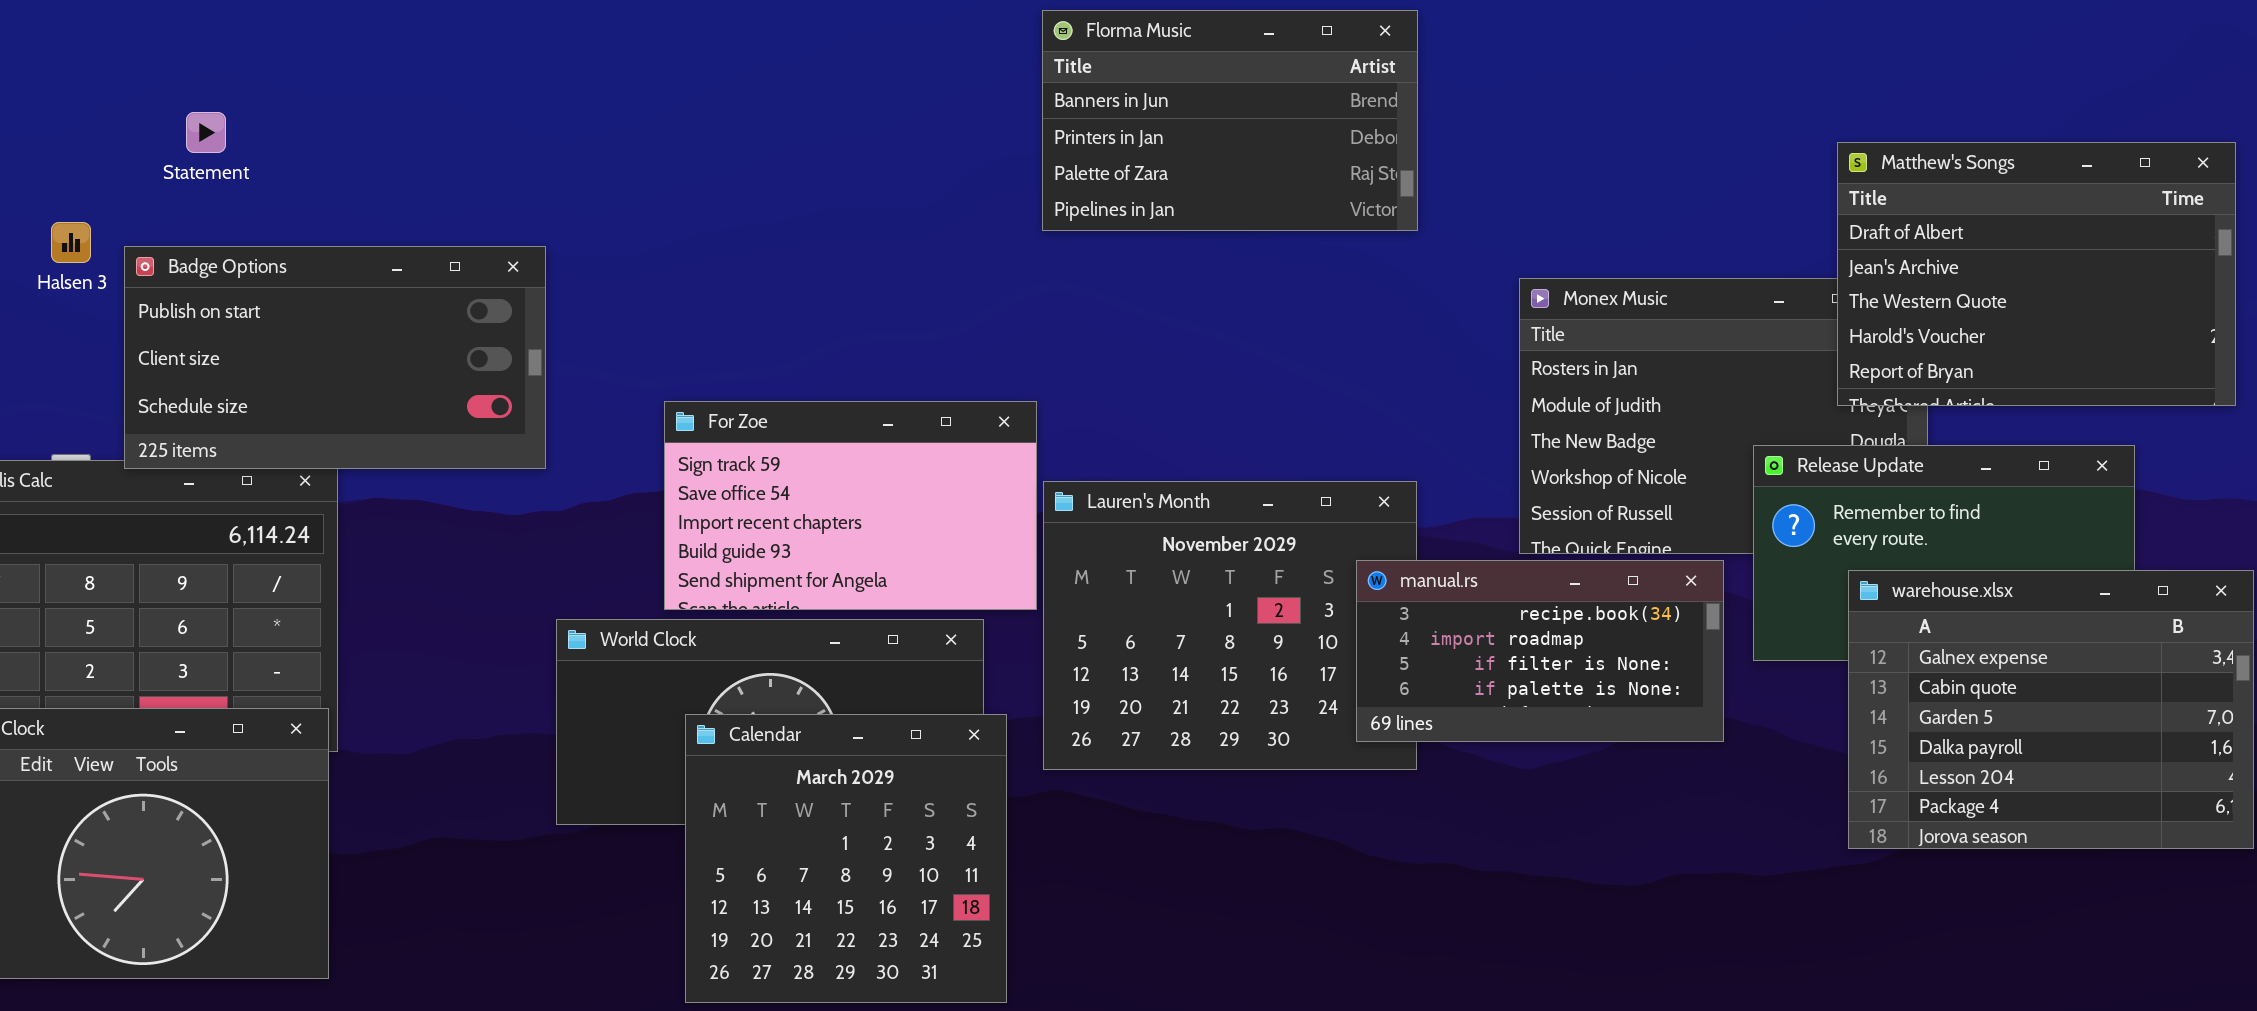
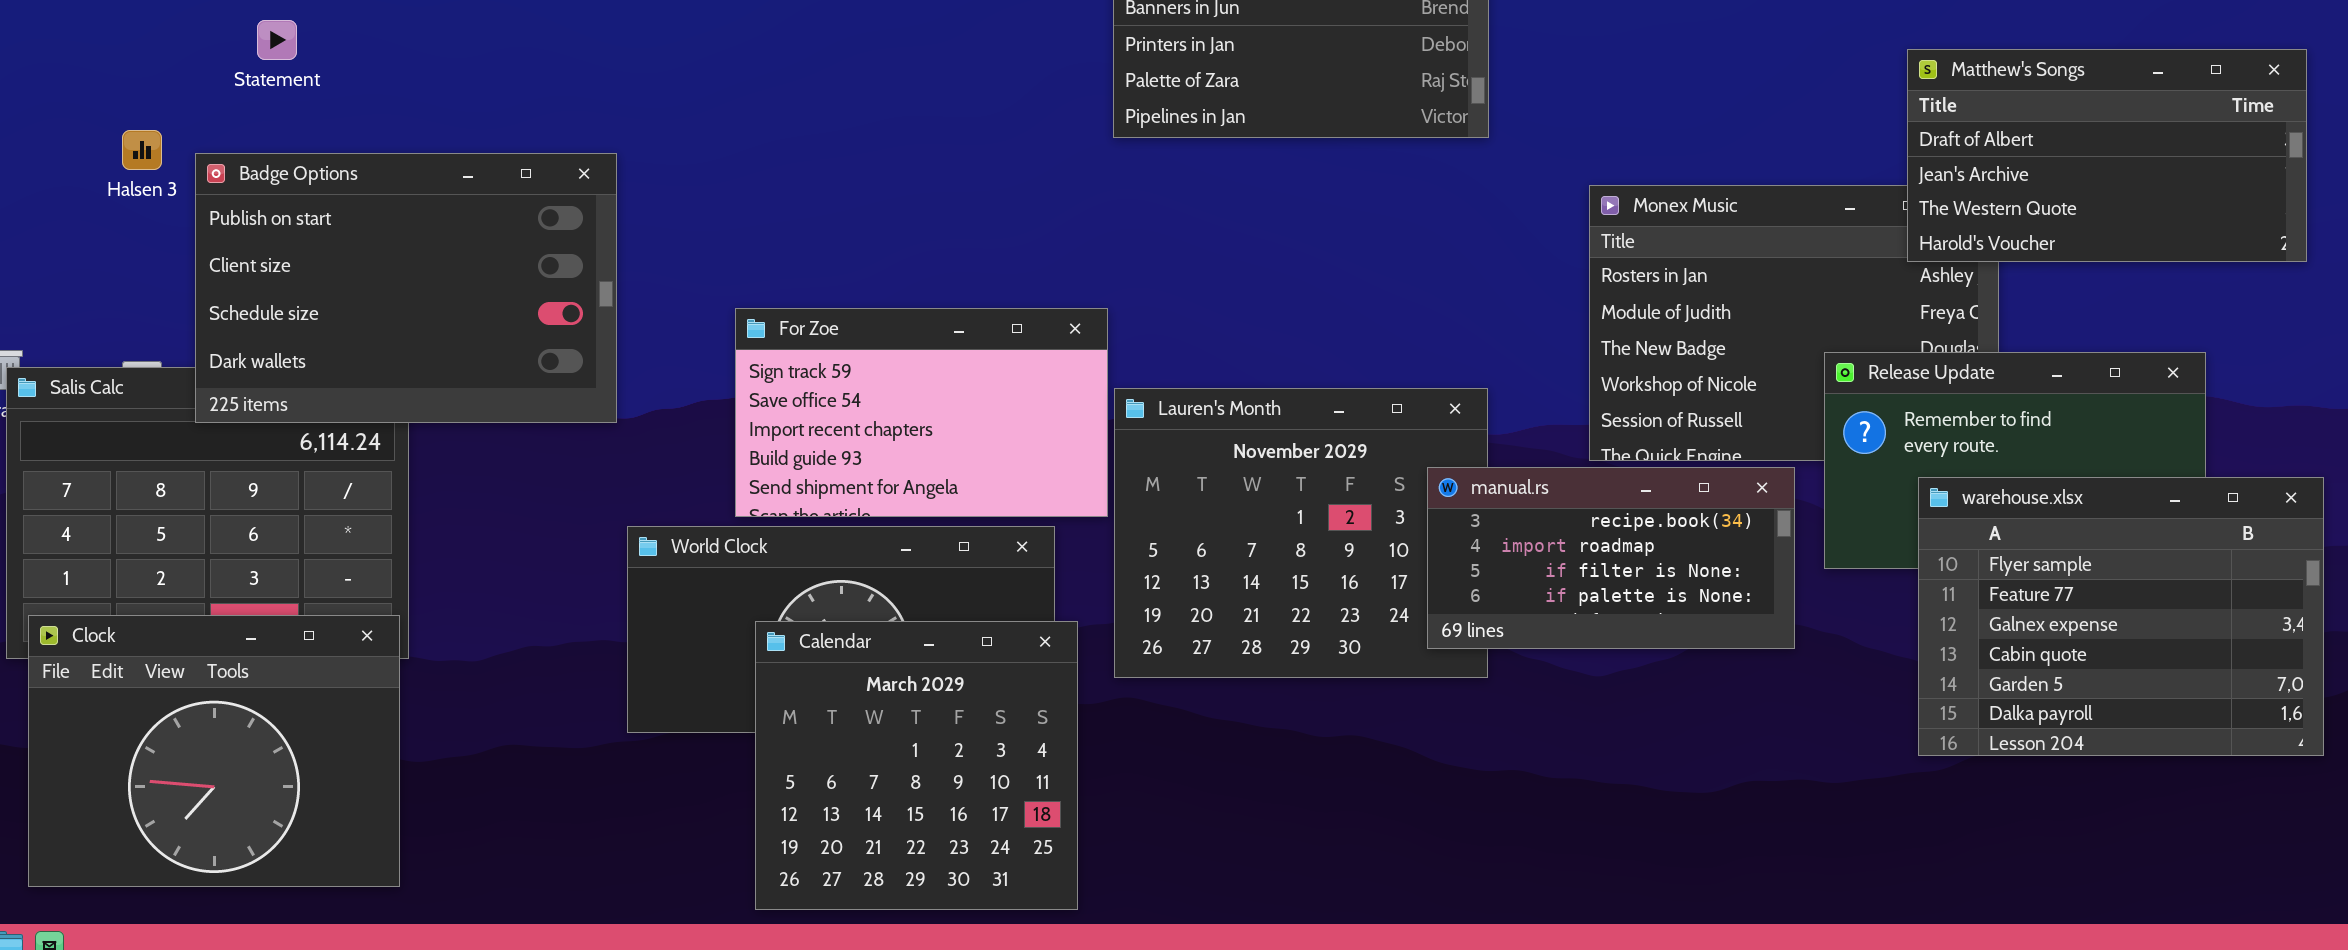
Matthew's Songs: [1837,142,2236,406] -> [1907,49,2307,262], resized
Badge Options: [124,246,546,469] -> [195,153,617,423], resized
warehouse.xlsx: [1848,570,2254,849] -> [1918,477,2324,756], scrolled up 2 rows

